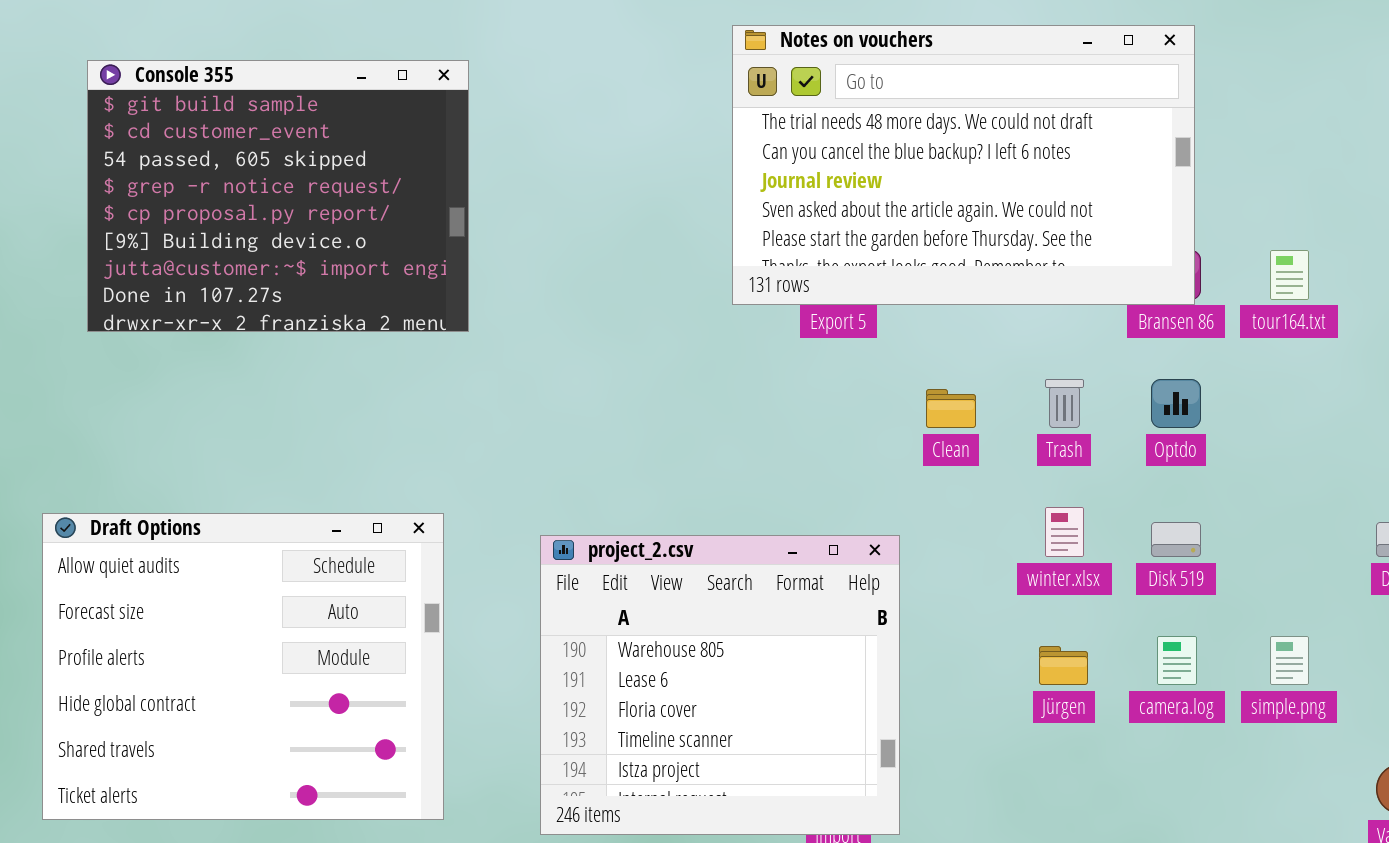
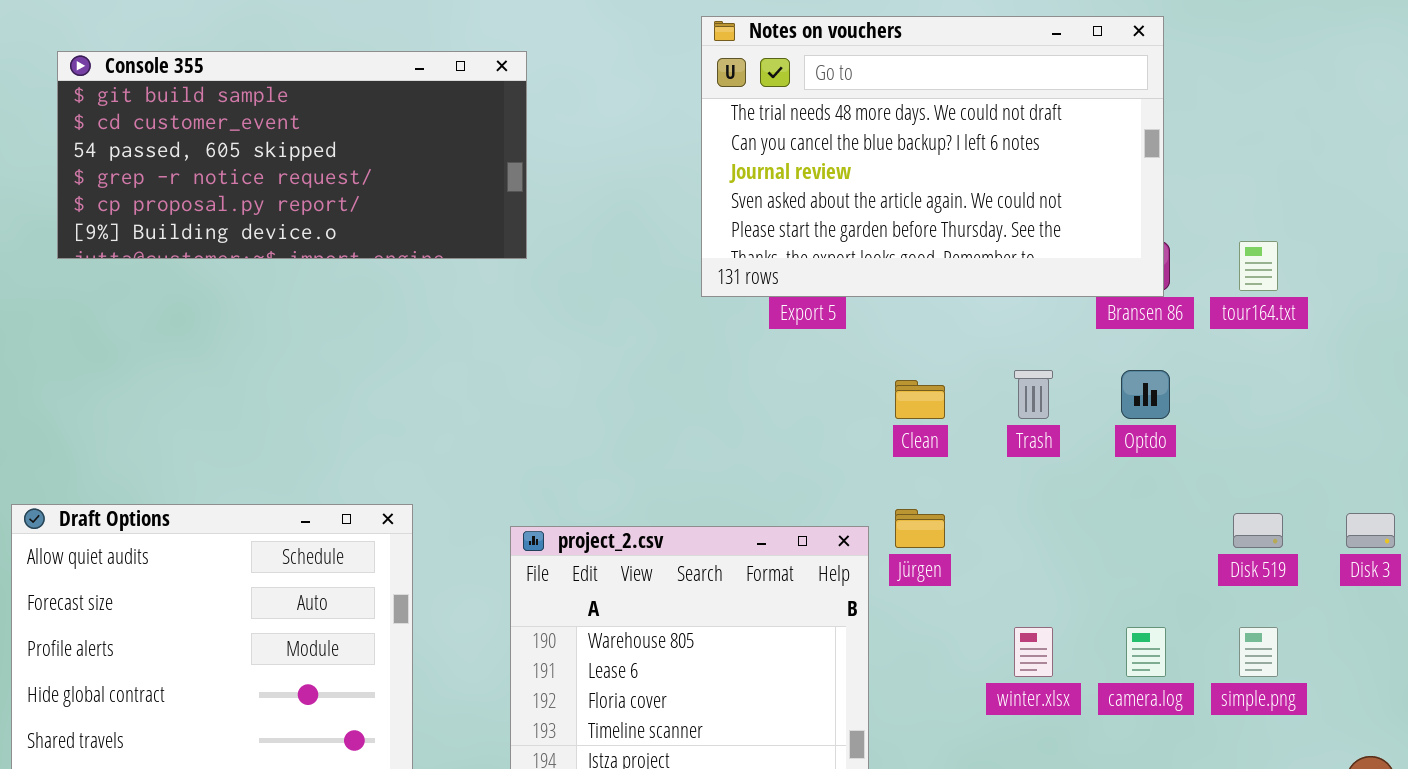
Console 355: [87,60,469,332] -> [57,51,527,259], resized
winter.xlsx: [1045,507,1084,557] -> [1014,627,1053,677], moved
Disk 519: [1151,522,1201,557] -> [1233,513,1283,548], moved
Jürgen: [1039,646,1088,685] -> [895,509,945,548], moved

